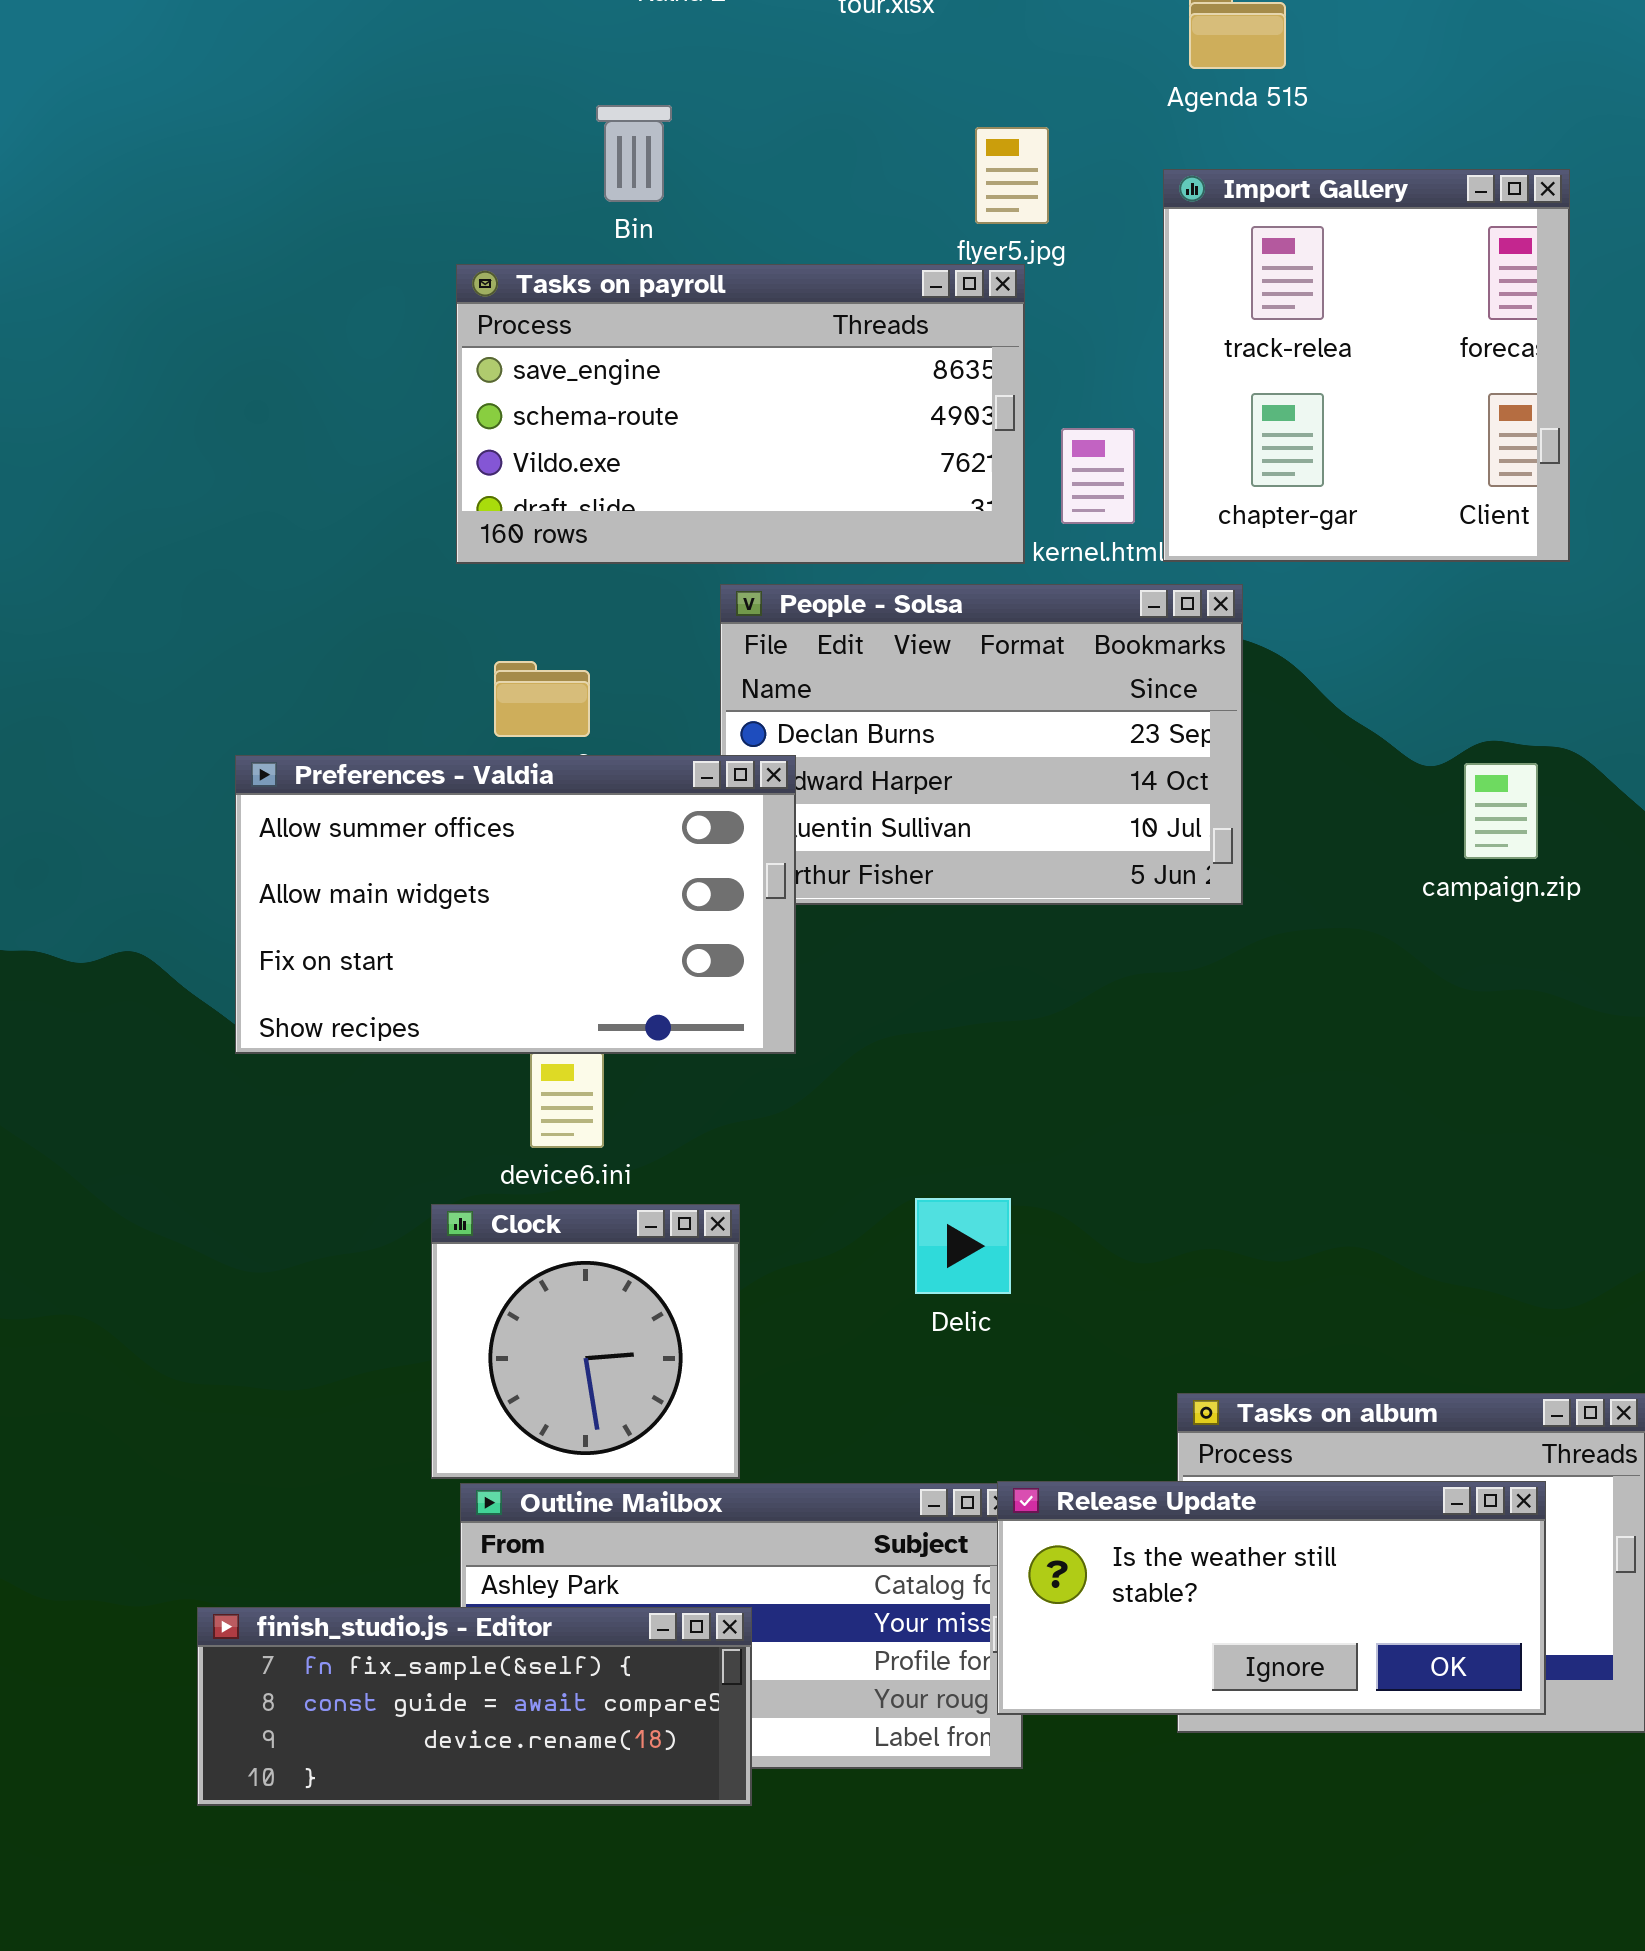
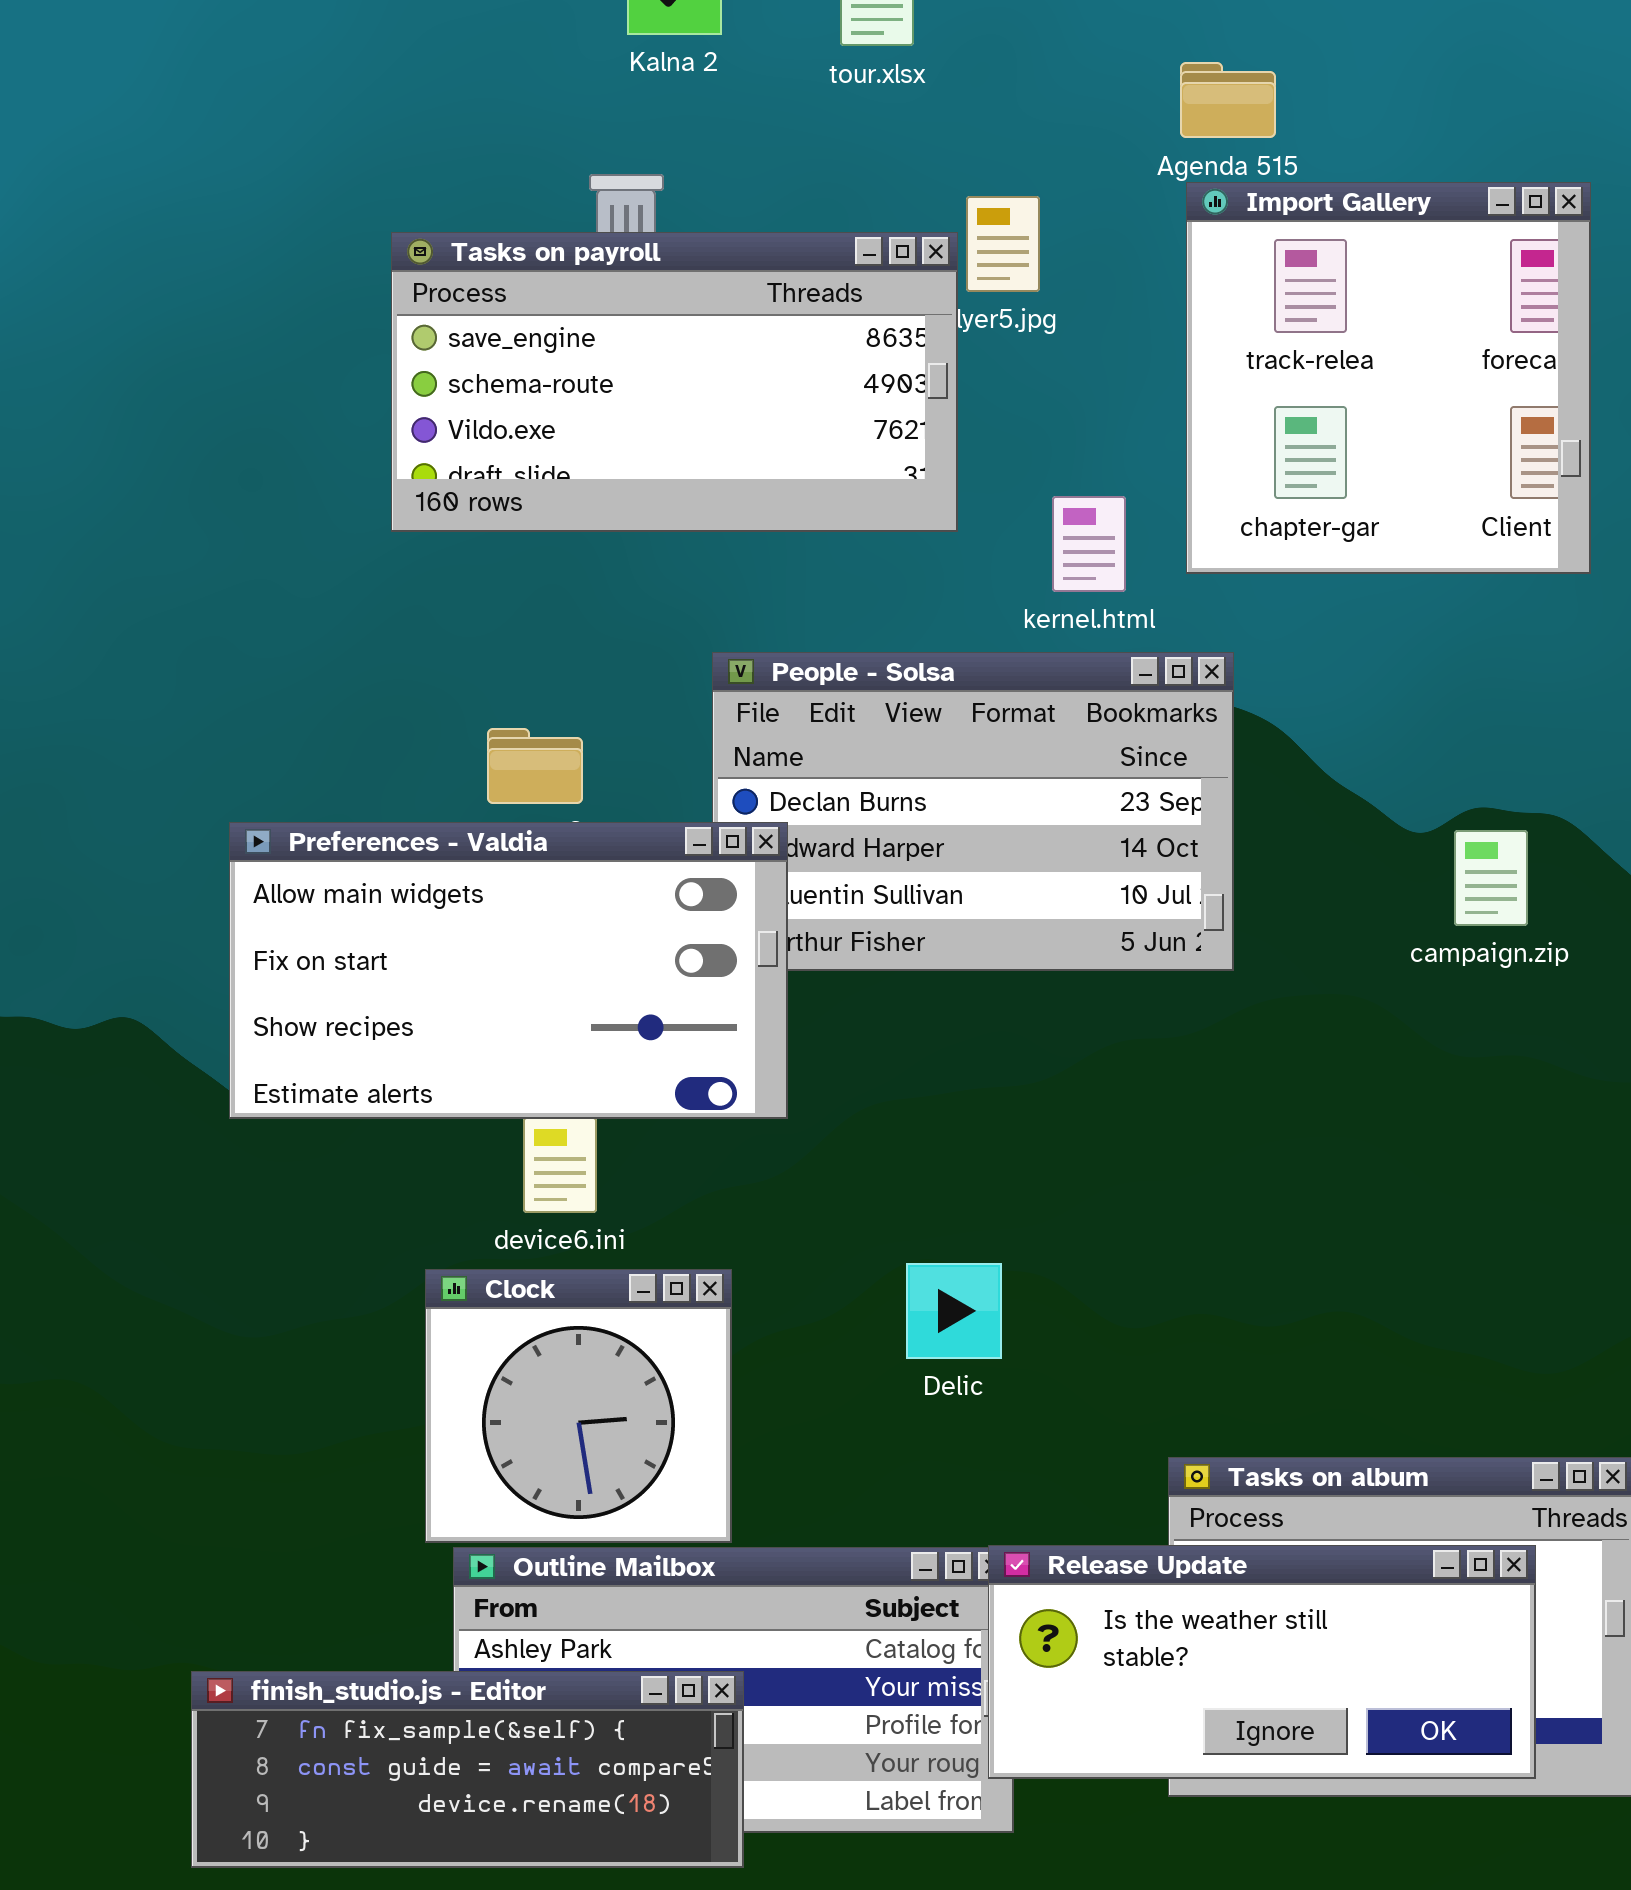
Import Gallery: [1163,169,1570,562] -> [1186,182,1591,574], moved
Tasks on payroll: [456,264,1025,564] -> [391,232,958,532], moved
Preferences - Valdia: [235,755,796,1054] -> [229,822,788,1119], scrolled down 1 row

